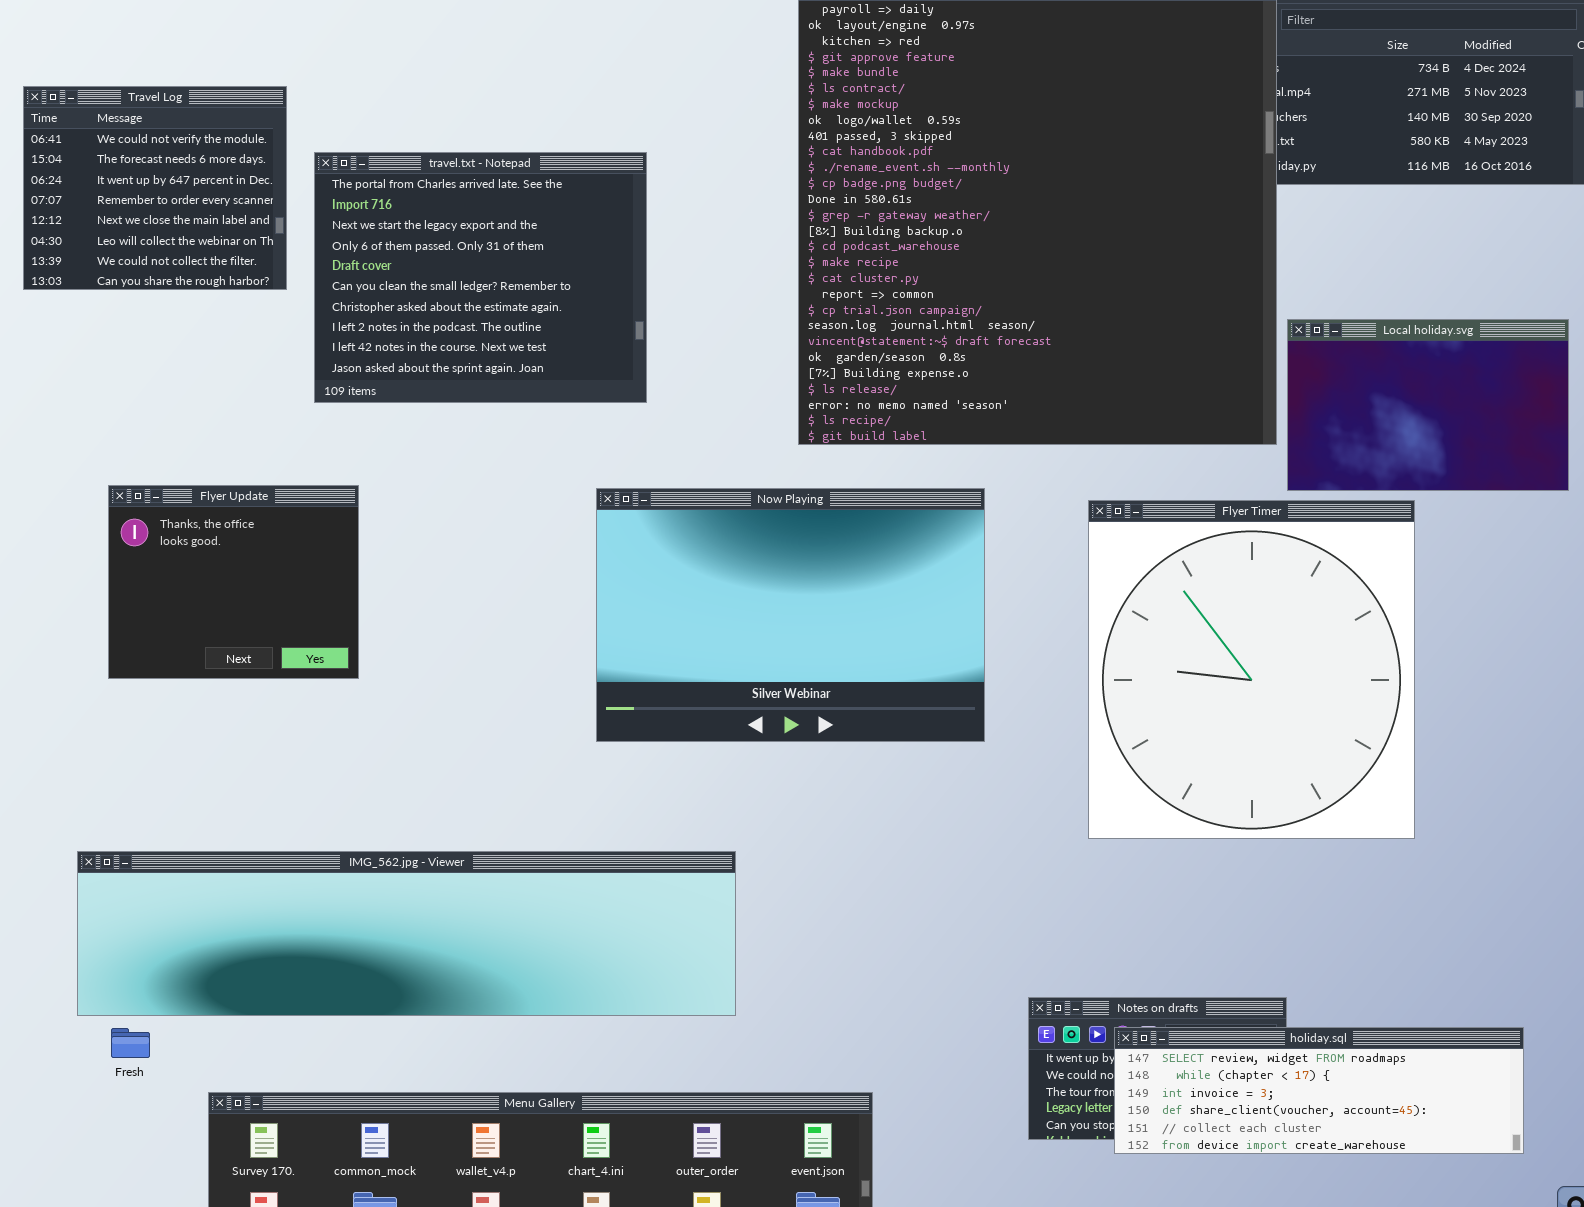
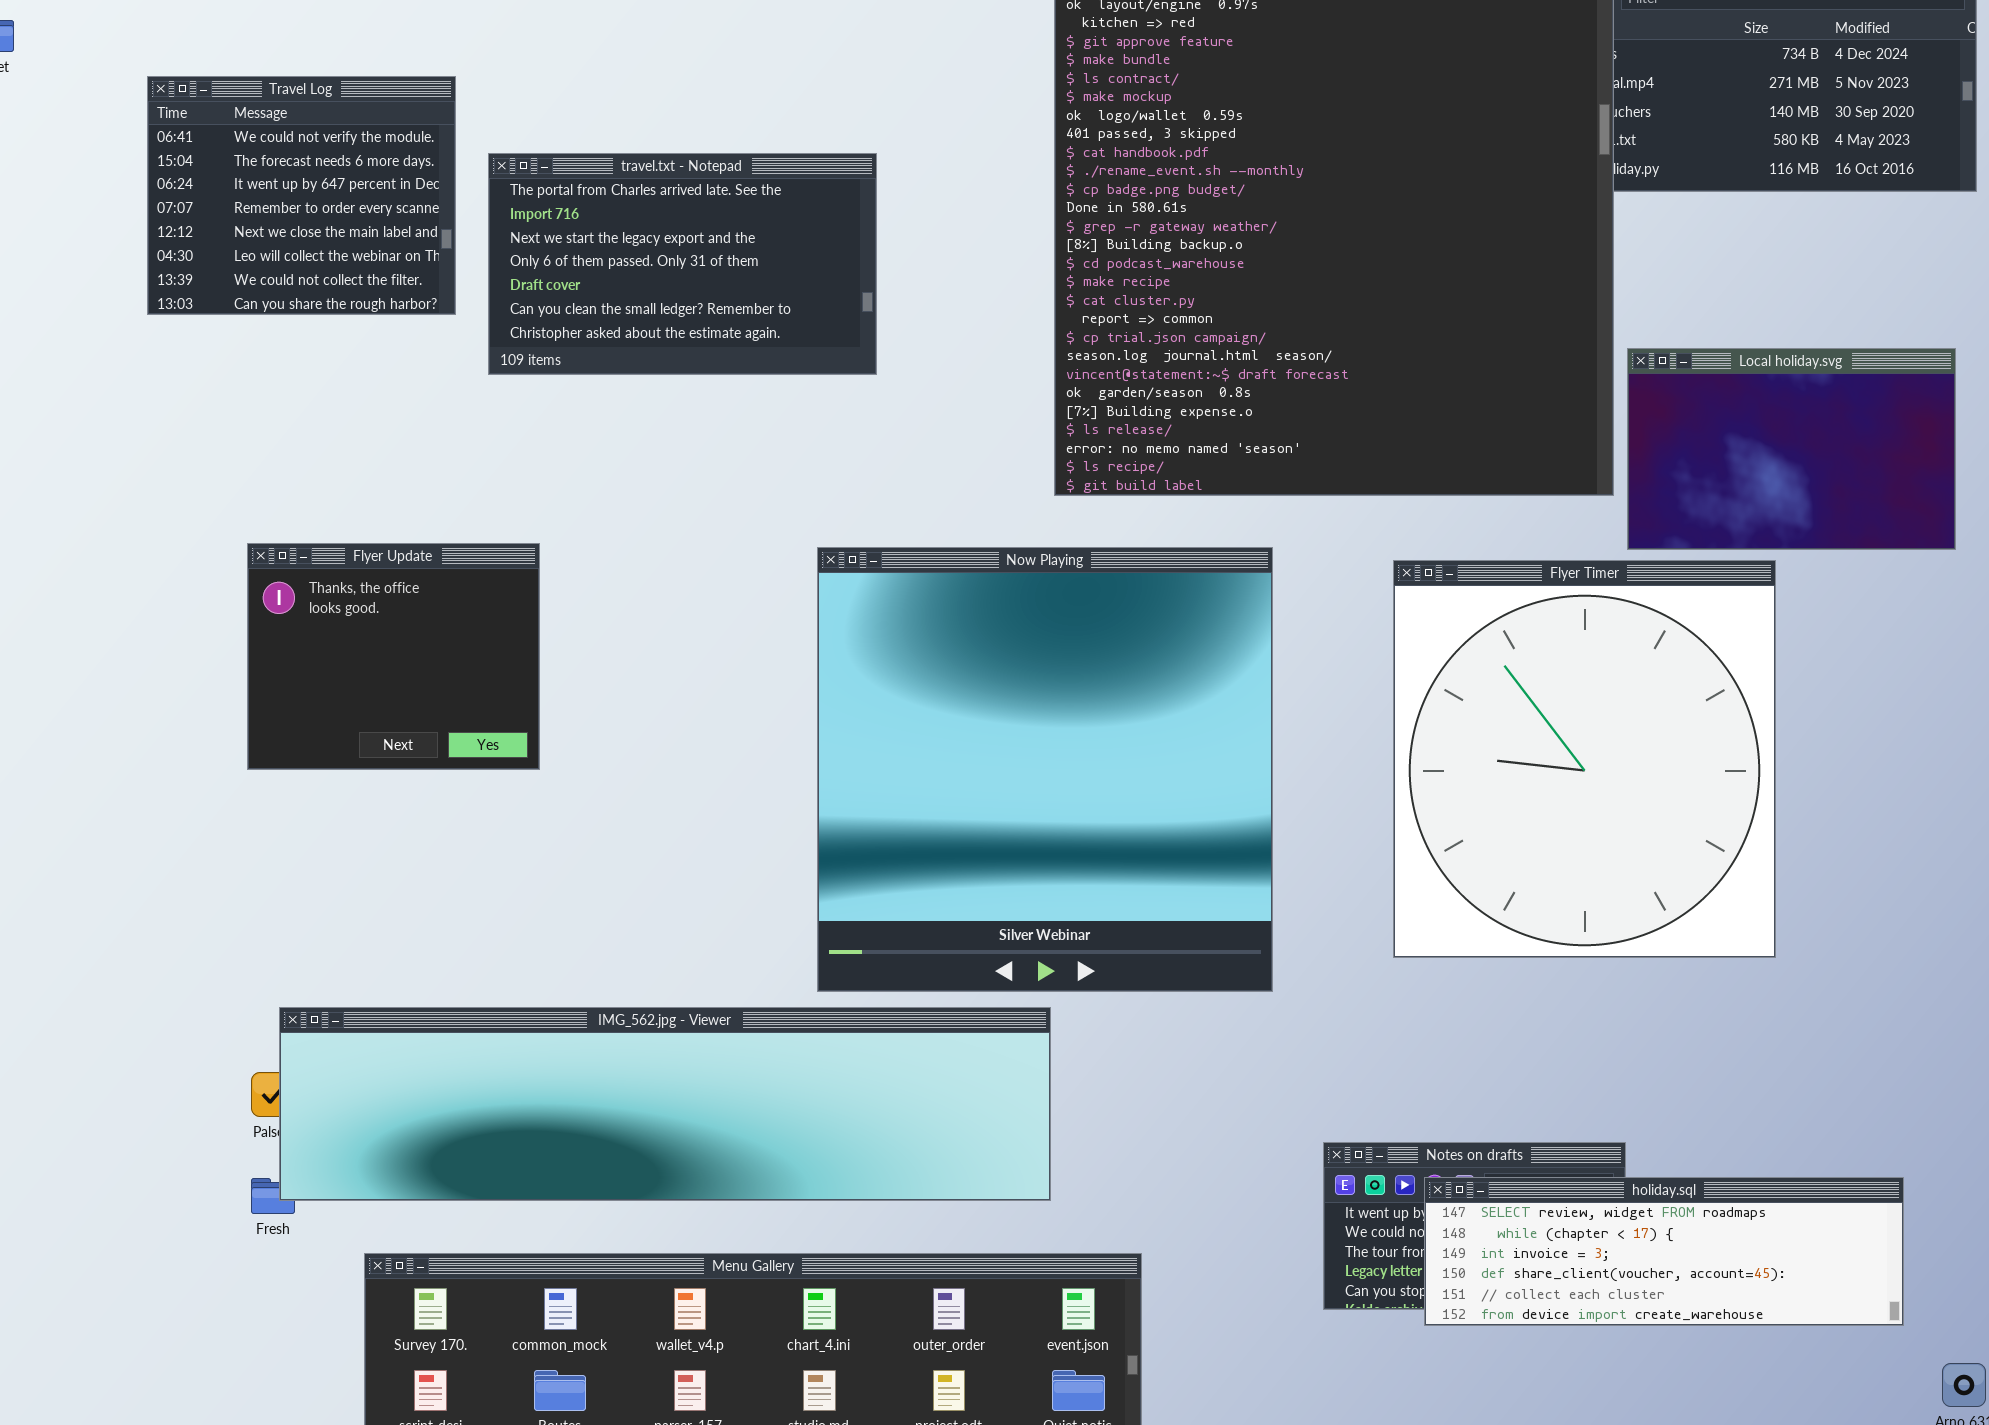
travel.txt - Notepad: [314,152,647,403] -> [488,153,877,375], resized
Now Playing: [596,488,985,742] -> [817,547,1273,992], resized
IMG_562.jpg - Viewer: [77,851,736,1016] -> [279,1007,1051,1201], moved

